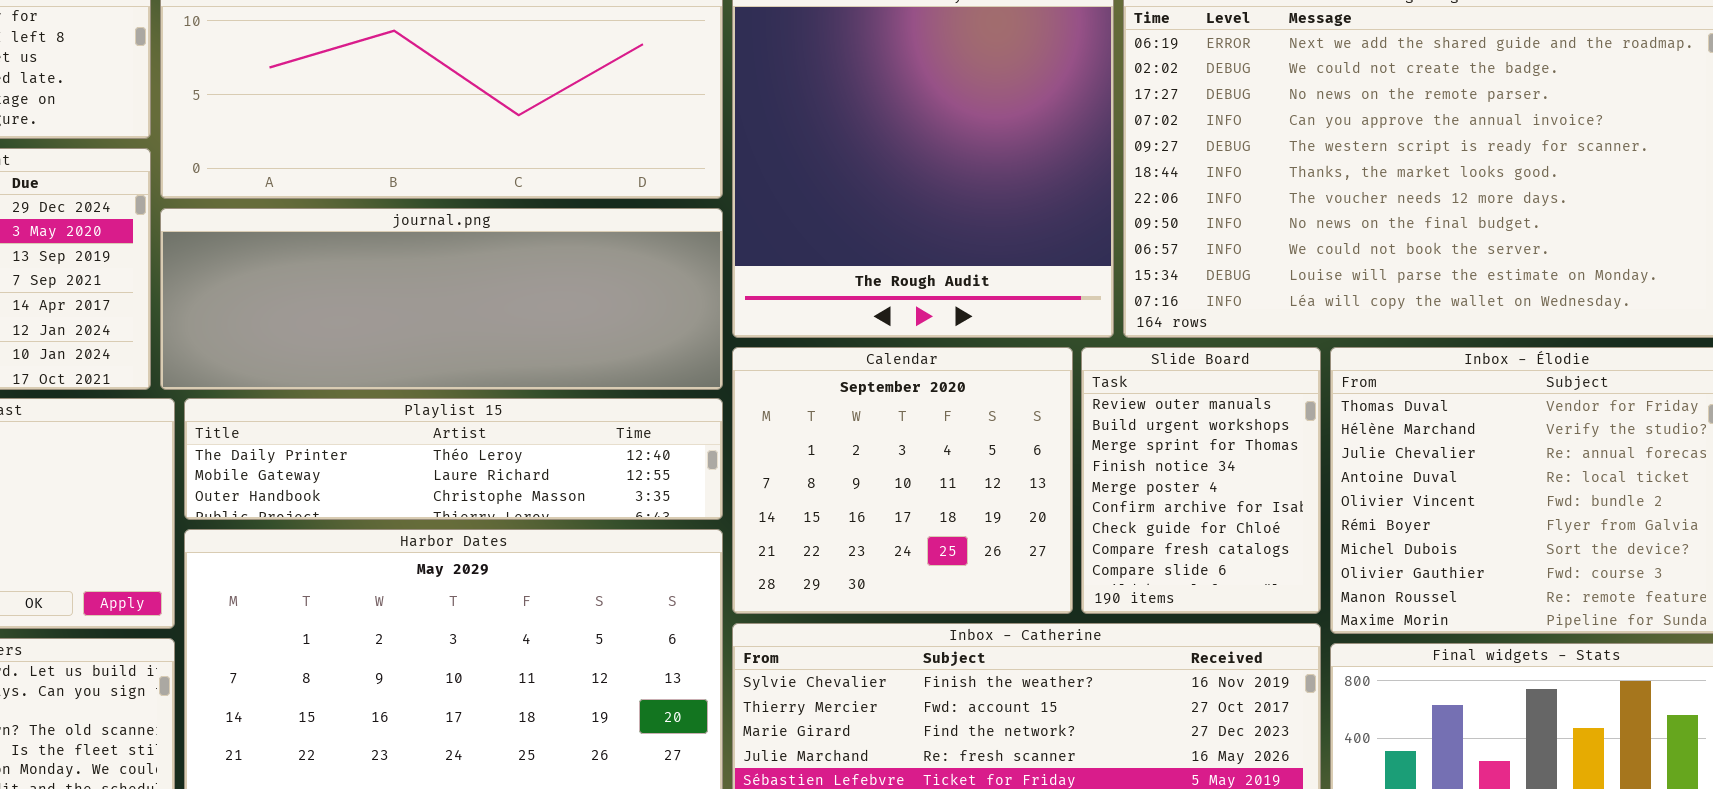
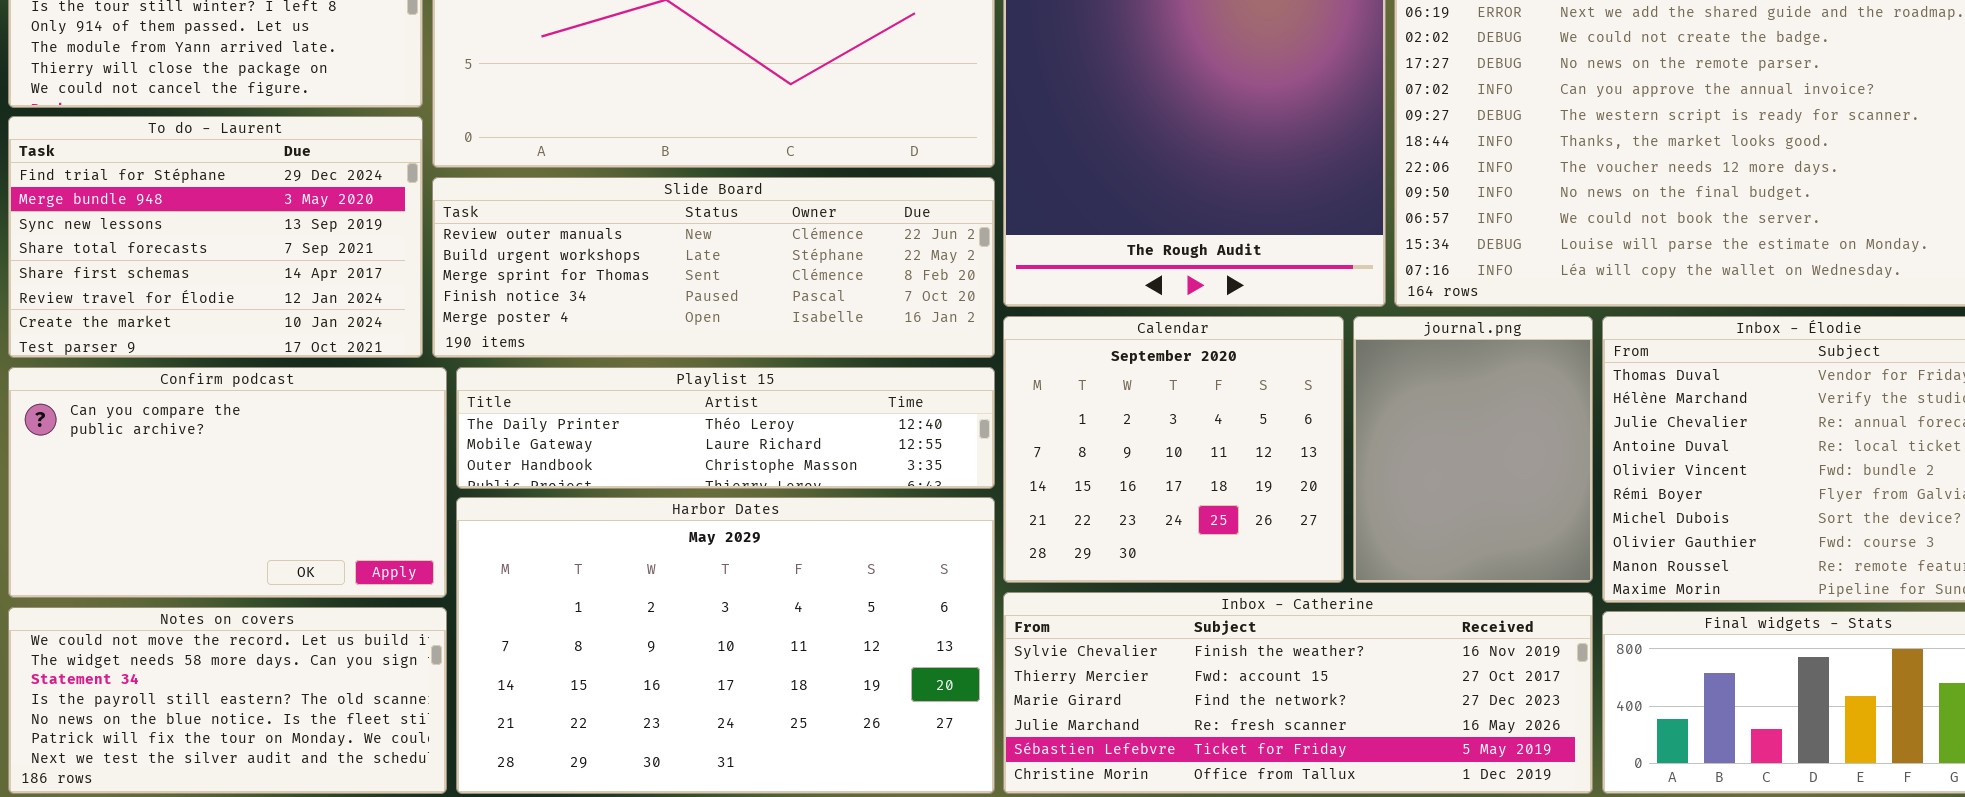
journal.png: [160,208,723,390] -> [1353,316,1593,583], moved, resized
Slide Board: [1081,347,1321,614] -> [432,177,995,358], moved, resized

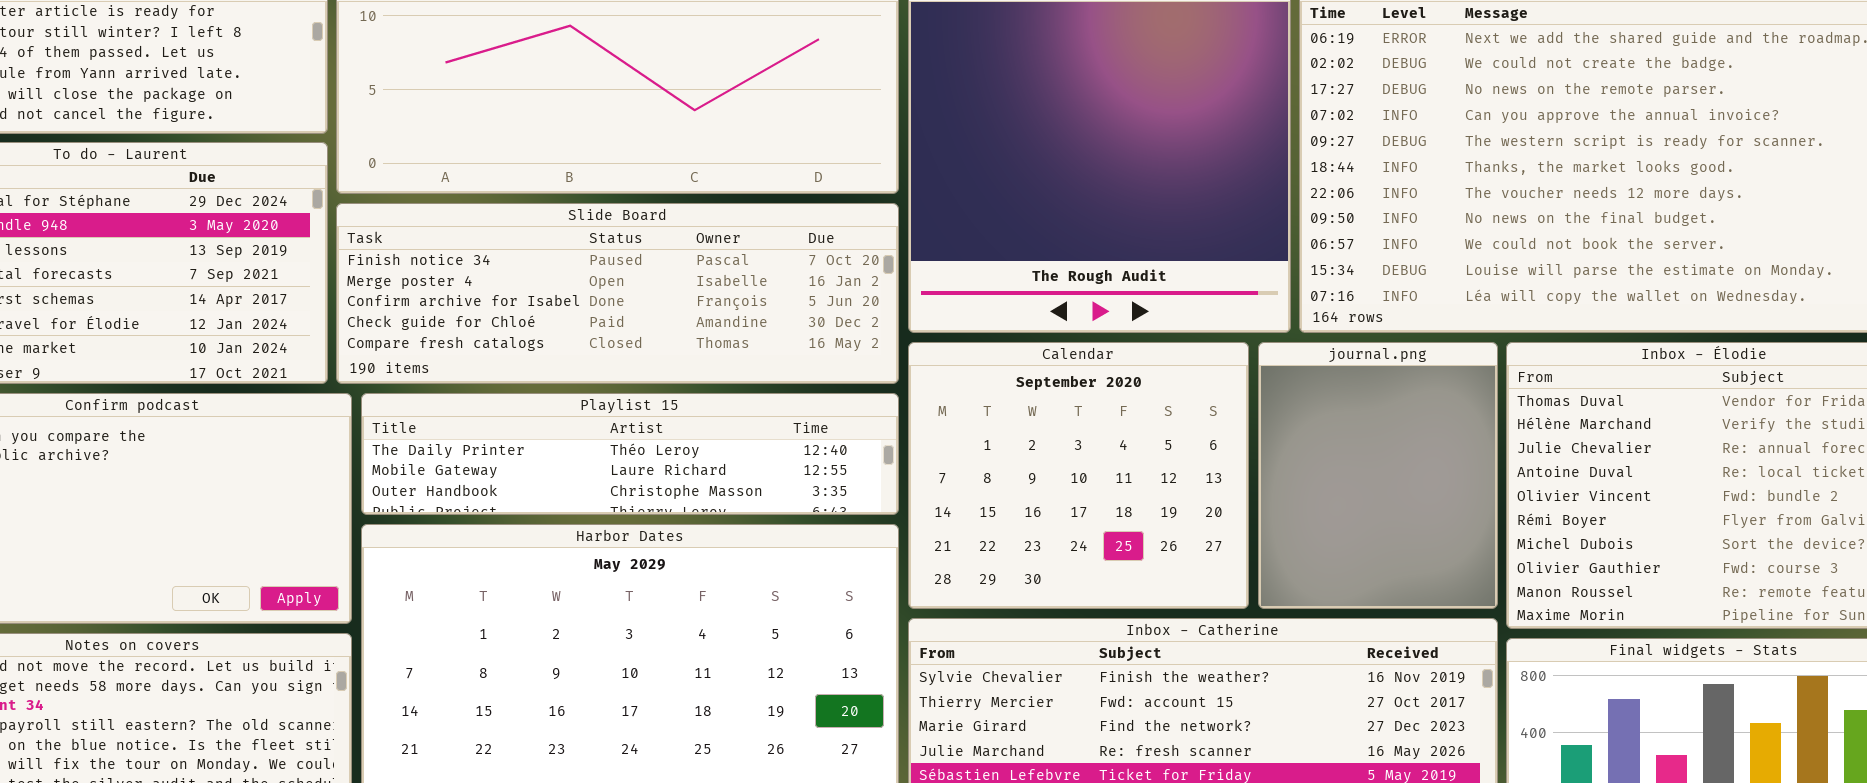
Slide Board: [432,177,995,358] -> [336,203,899,384], scrolled down 3 rows

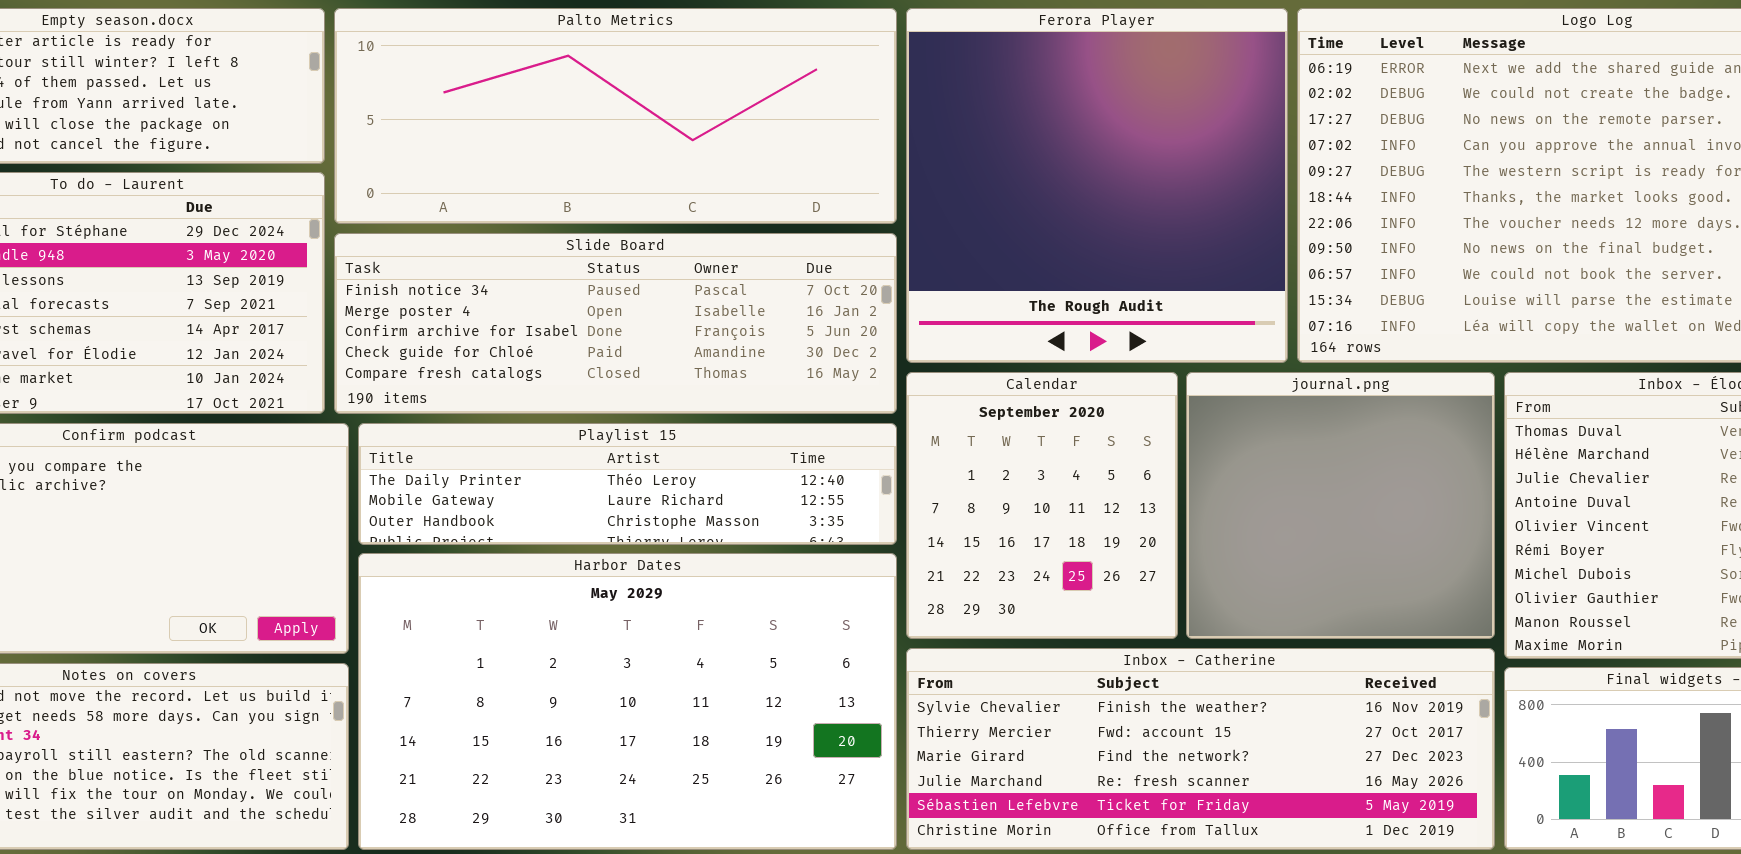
Calendar: [908,342,1249,609] -> [906,372,1178,639], resized
journal.png: [1258,342,1498,609] -> [1186,372,1495,639], resized

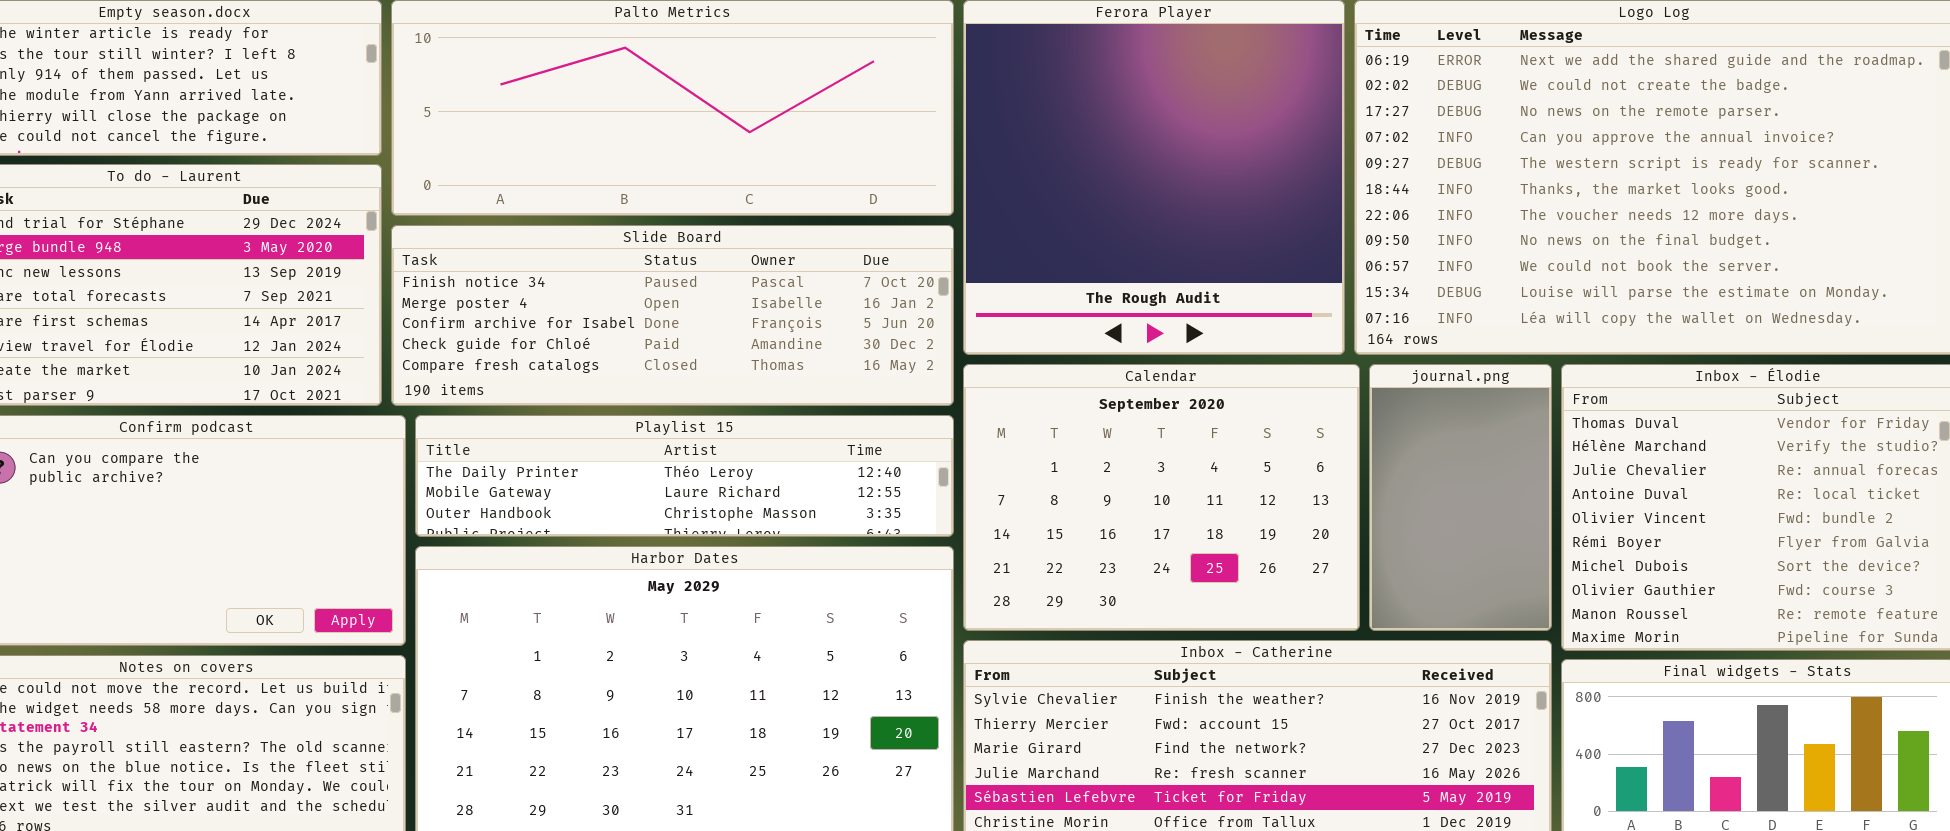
Calendar: [906,372,1178,639] -> [963,364,1360,631], resized
journal.png: [1186,372,1495,639] -> [1369,364,1552,631], resized

